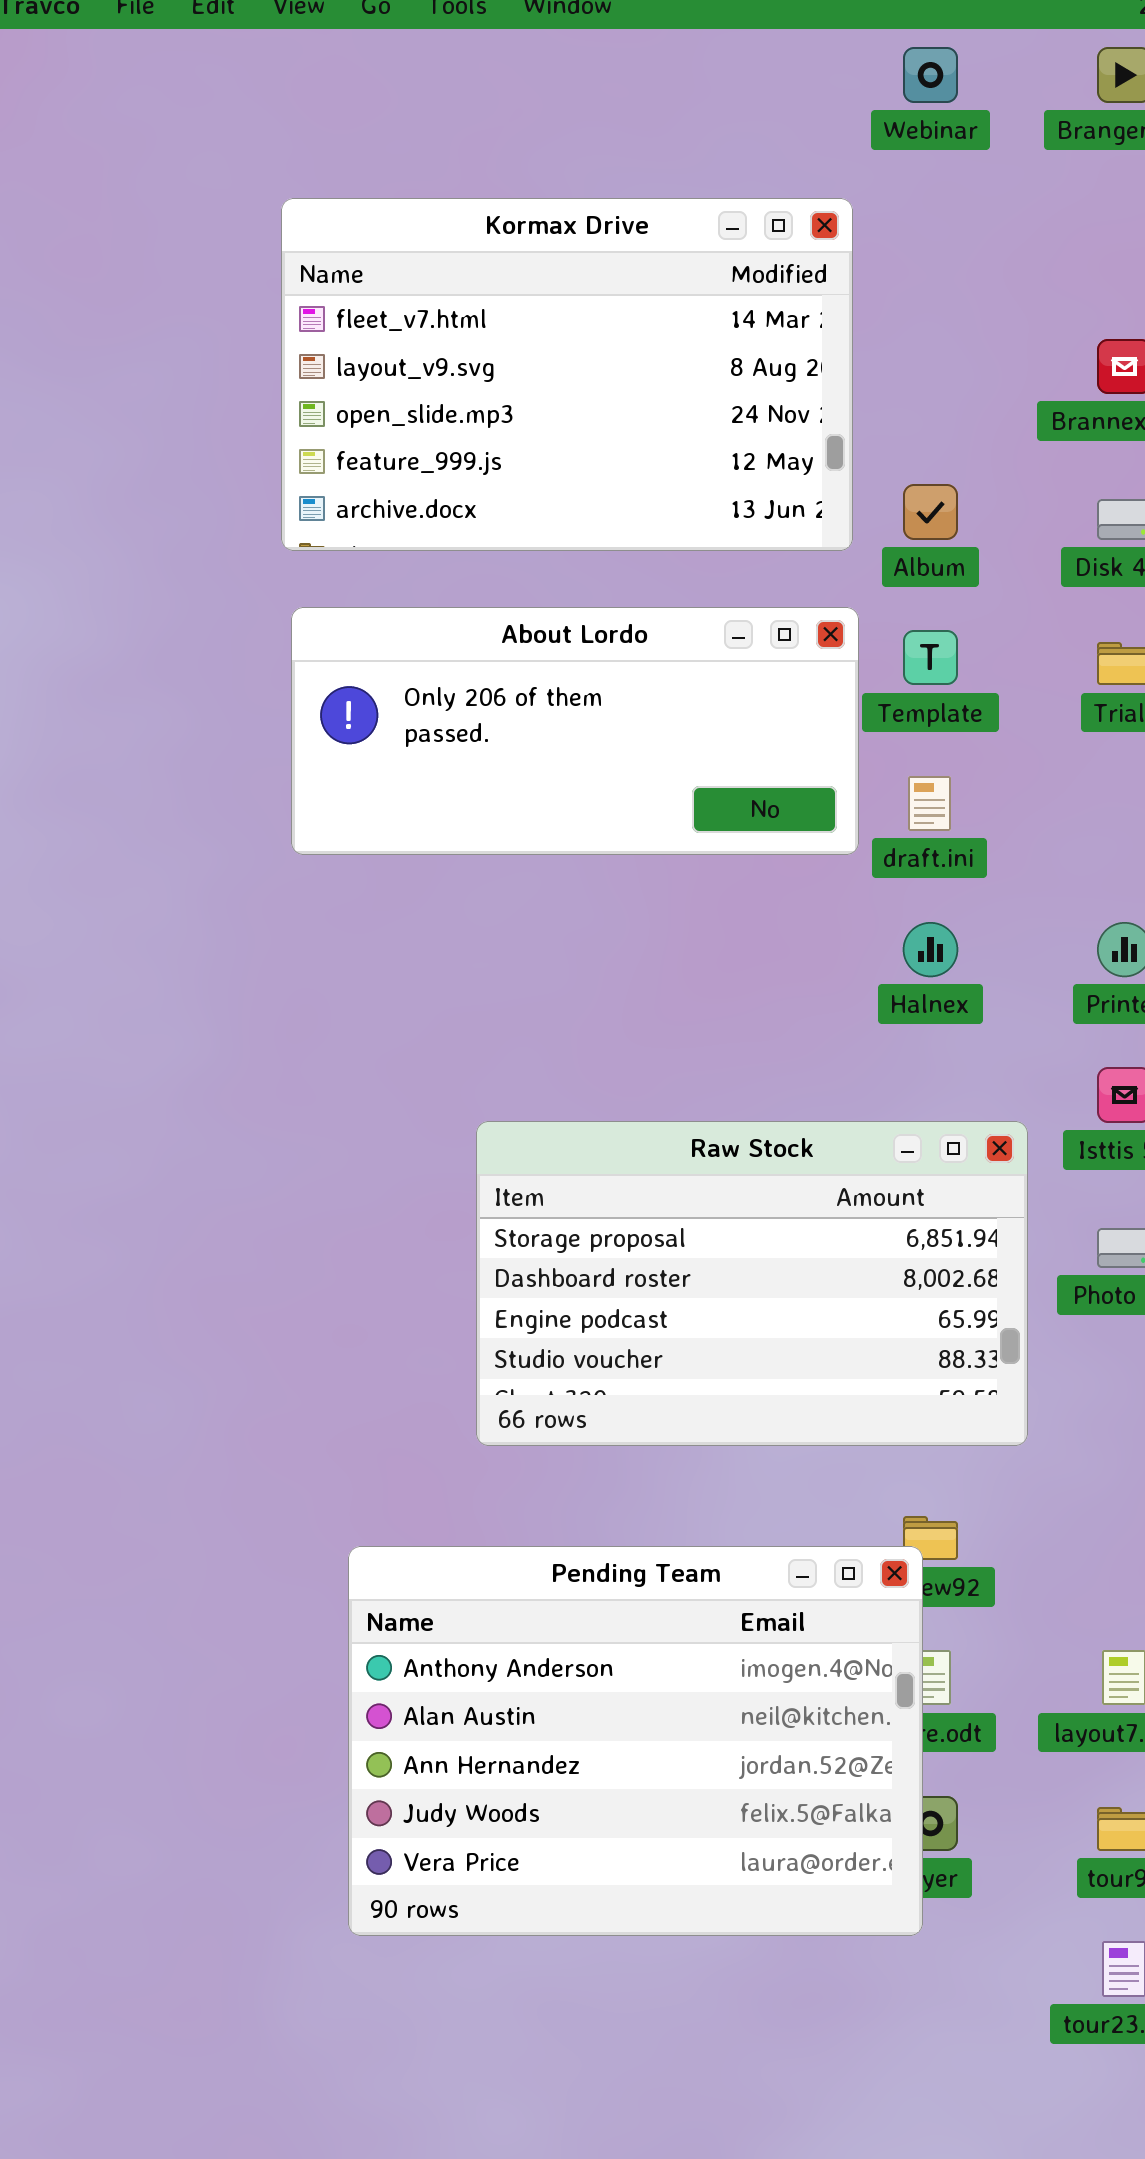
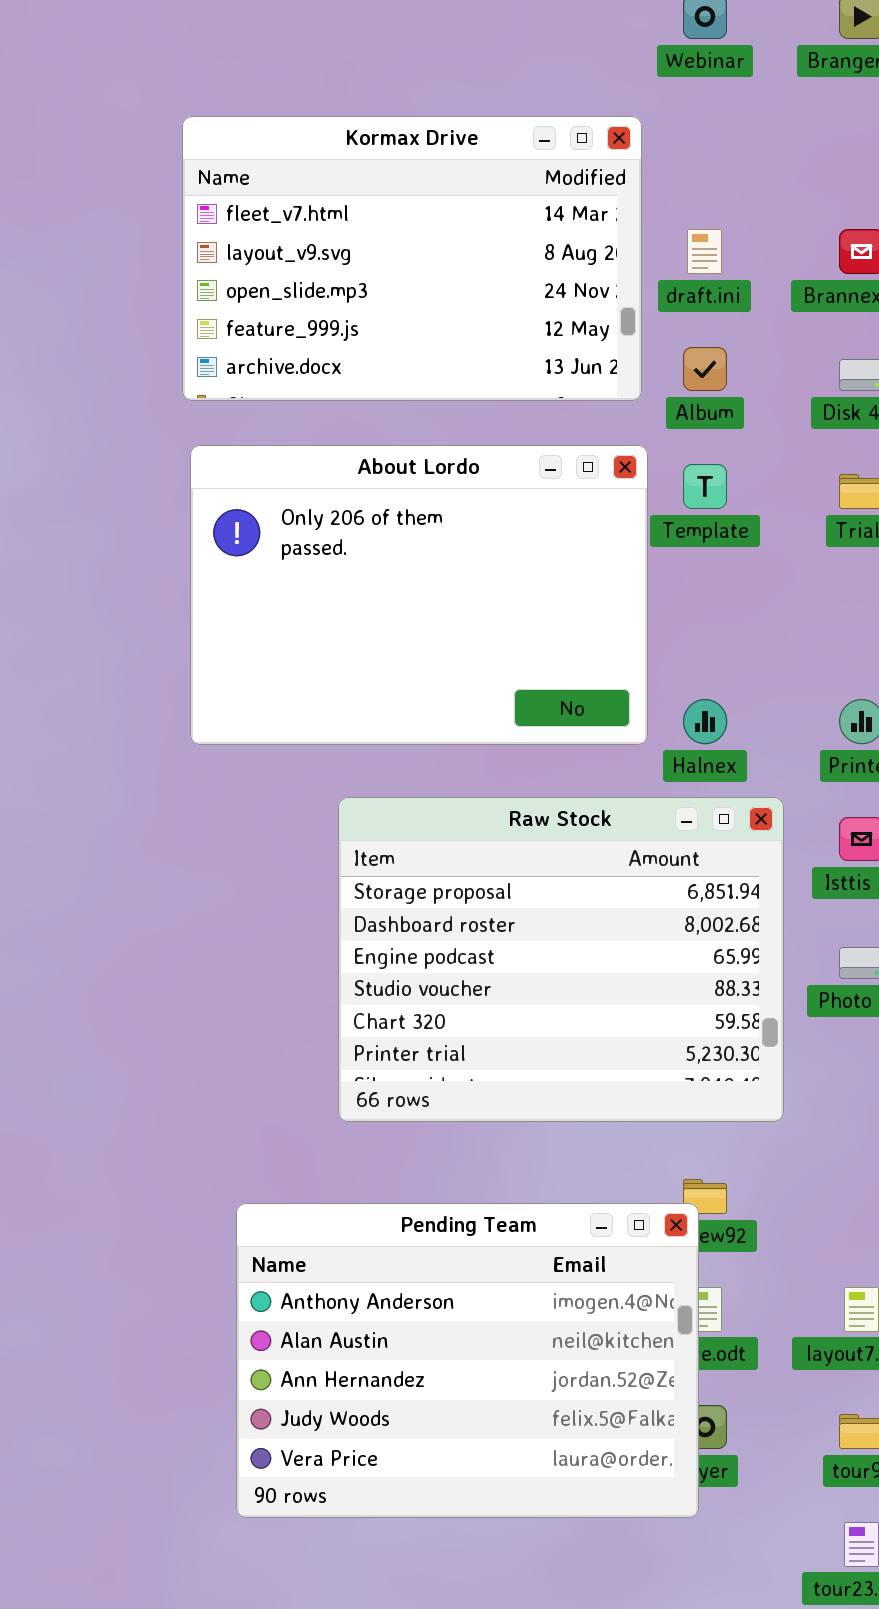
About Lordo: [291,607,859,855] -> [190,445,648,745], resized
draft.ini: [908,776,951,831] -> [687,229,722,274], moved
Raw Stock: [476,1121,1028,1446] -> [338,797,784,1122], resized

